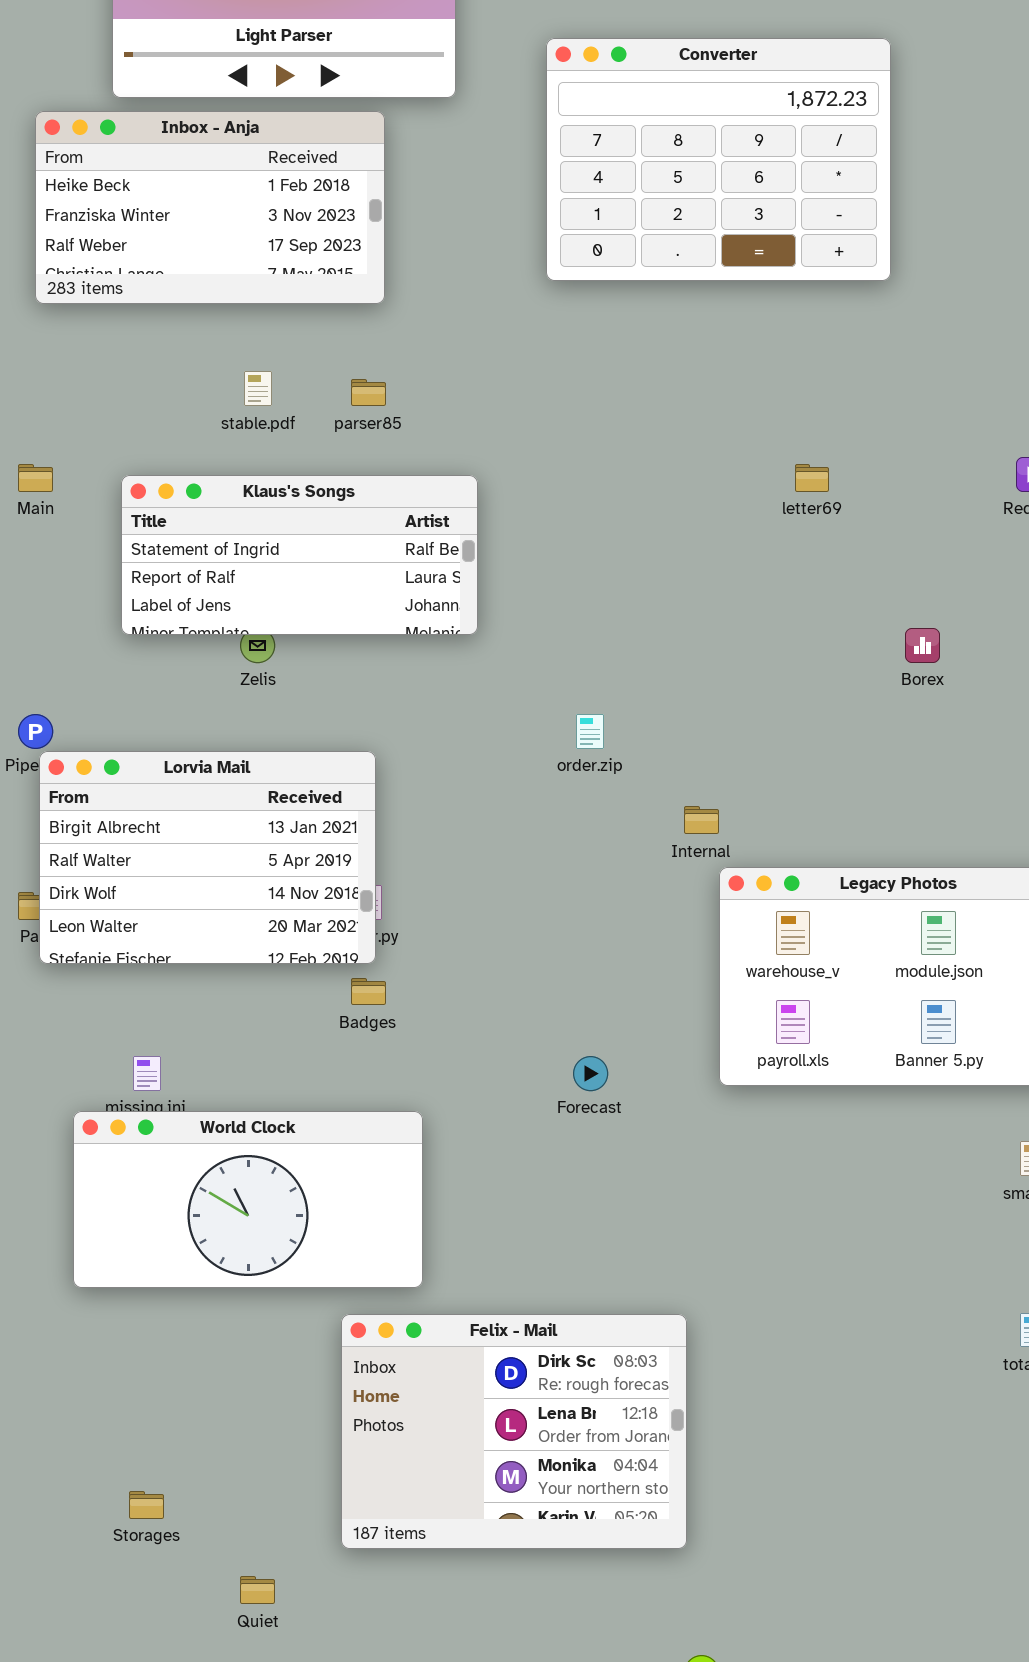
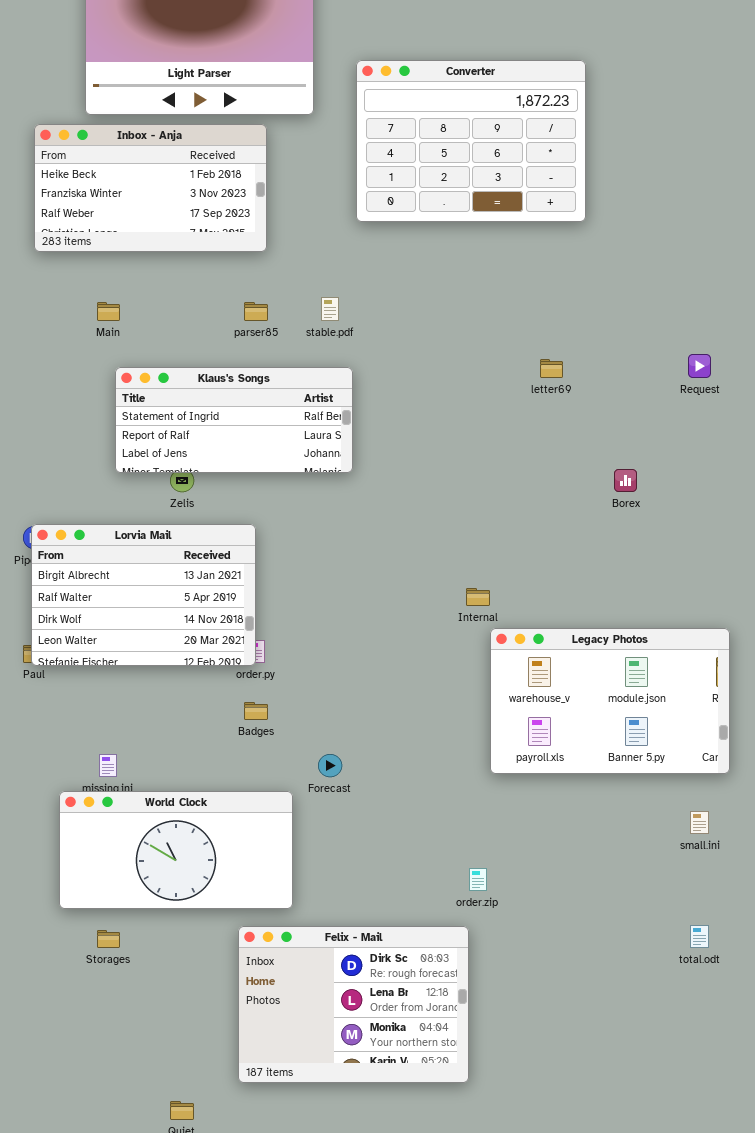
Converter: [546,38,891,281] -> [356,60,586,222], moved
stable.pdf: [244,371,272,406] -> [321,297,339,321], moved
Main: [18,464,53,492] -> [97,302,120,321], moved
Klaus's Songs: [121,475,478,635] -> [115,367,353,473], moved
order.zip: [576,714,604,749] -> [469,868,487,891], moved
Lorvia Mail: [39,751,376,964] -> [31,524,256,666], moved
Forecast: [573,1056,608,1091] -> [318,754,342,777], moved
Storages: [129,1491,164,1519] -> [97,930,120,948], moved

